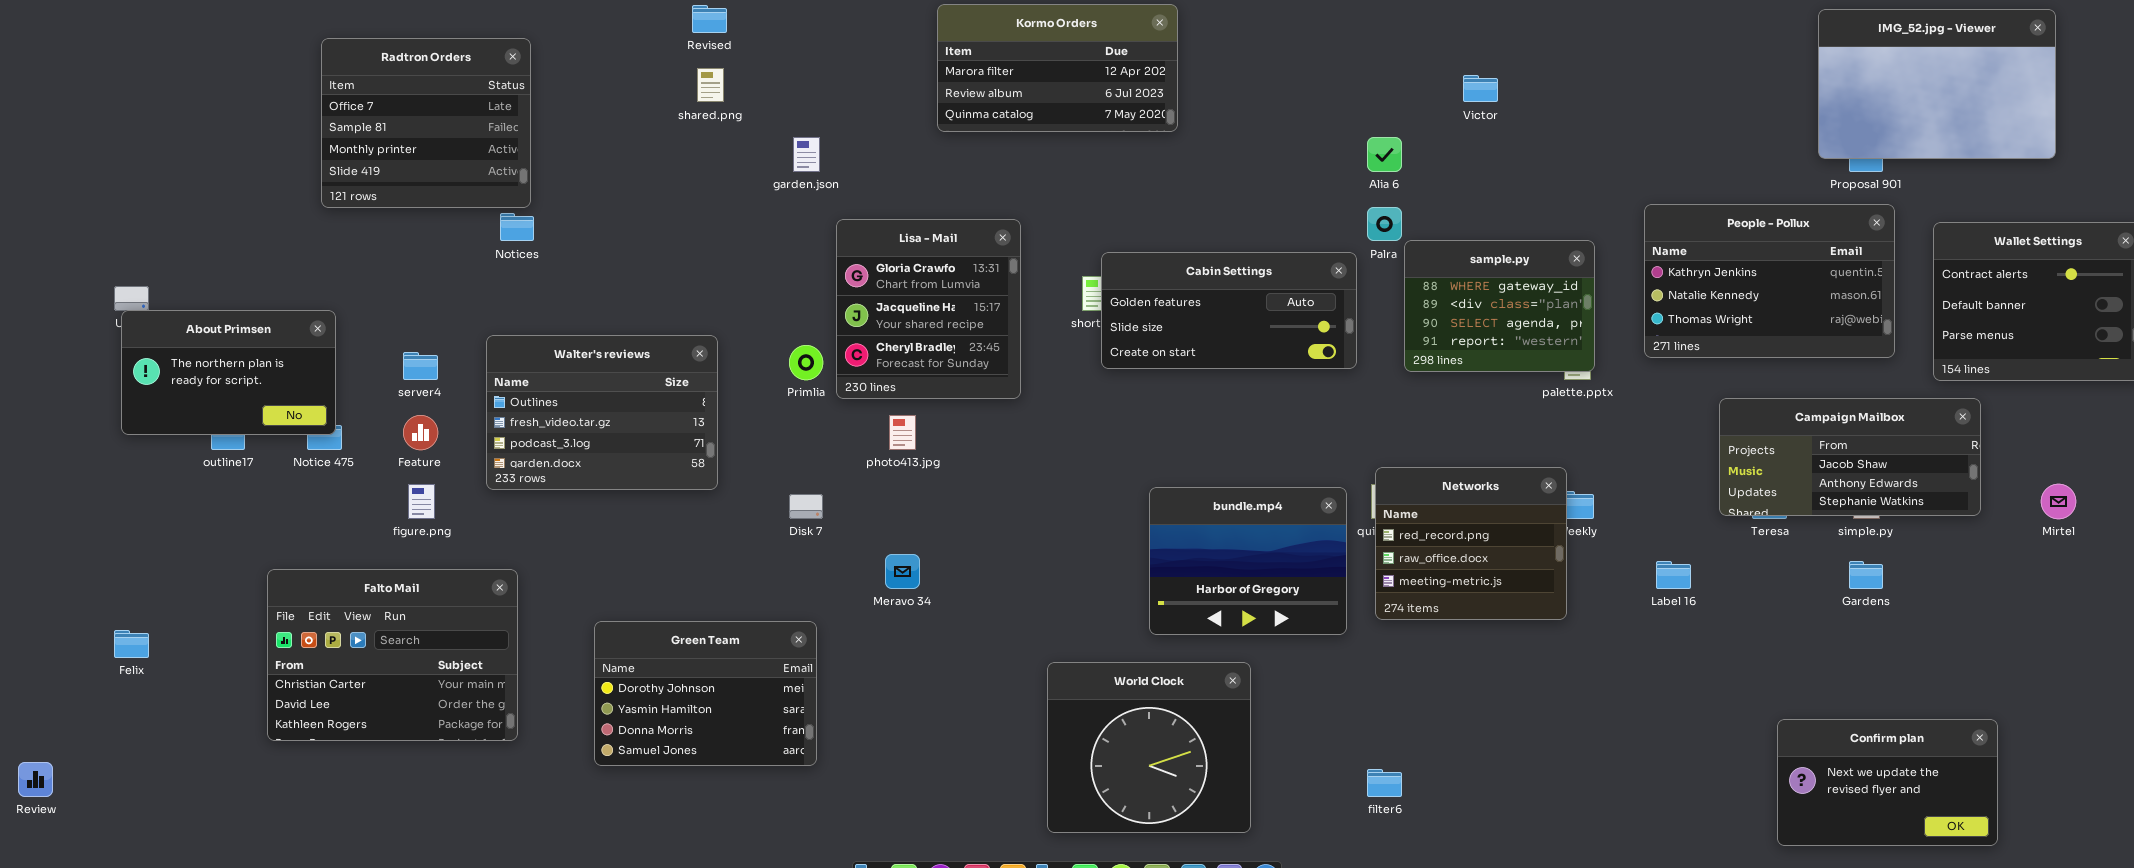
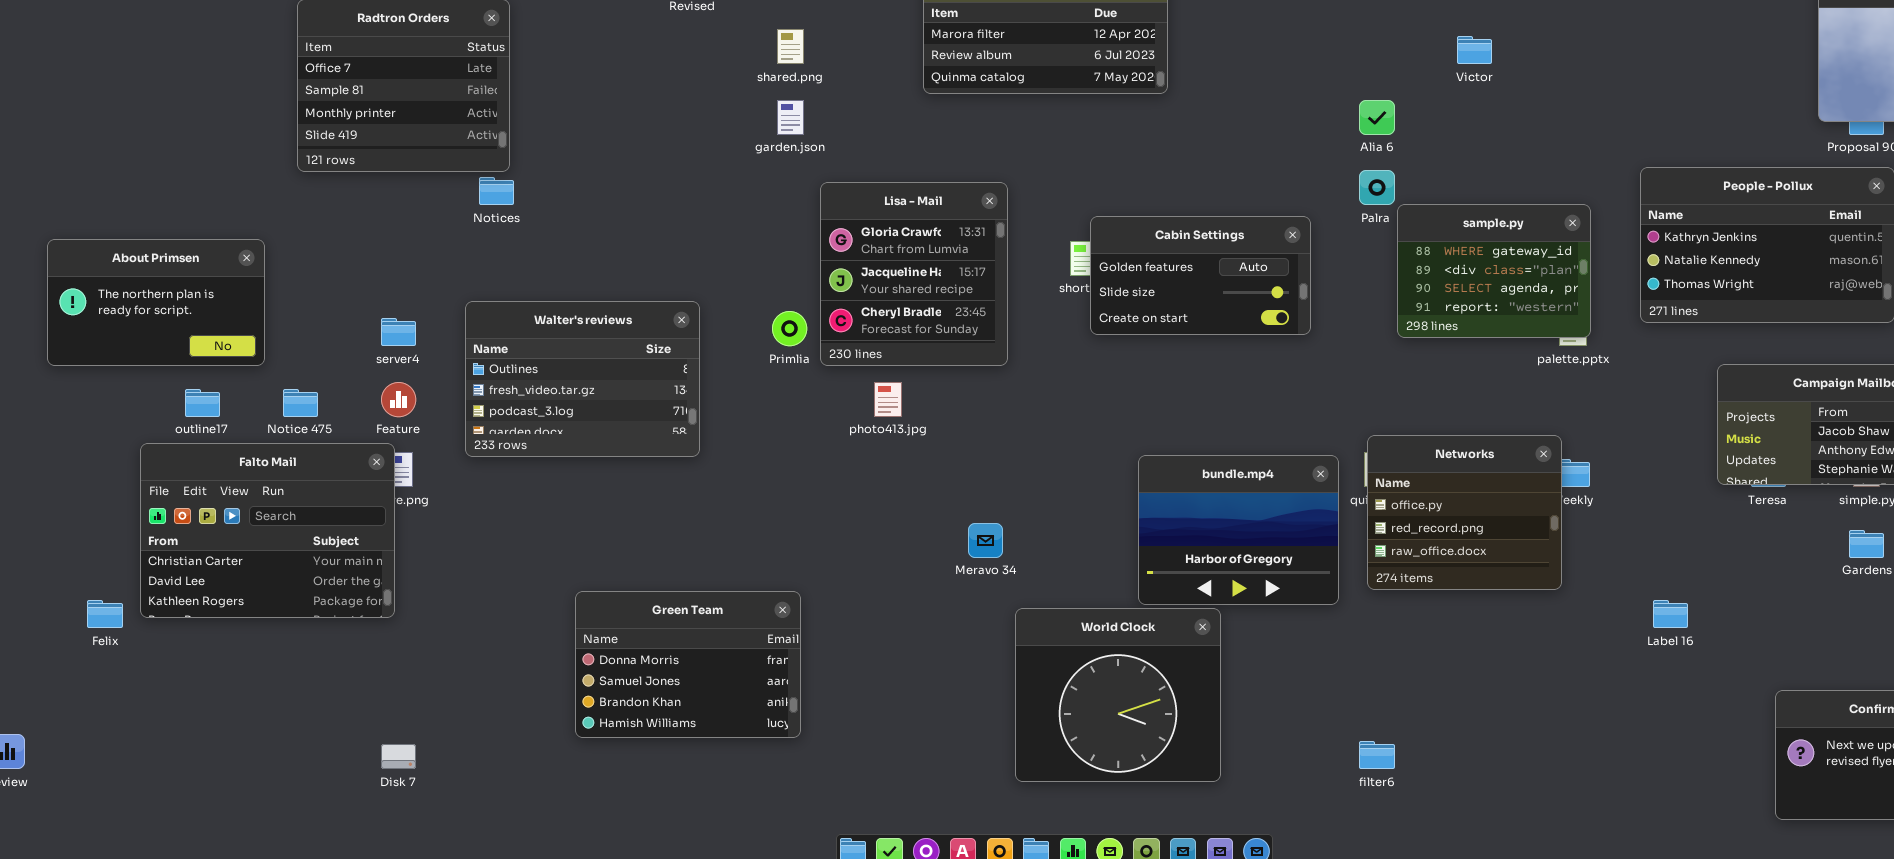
shared.png: [697,68,724,102] -> [777,29,804,64], moved
Cabin Settings: [1101,252,1357,369] -> [1090,216,1311,335], resized
About Primsen: [121,310,336,435] -> [47,239,265,366], moved
Networks: [1375,467,1567,620] -> [1367,435,1562,590], scrolled up 1 row
Disk 7: [789,494,823,519] -> [381,744,416,769], moved
Meravo 34: [885,554,920,589] -> [968,523,1003,558], moved
Label 16: [1656,561,1691,589] -> [1653,600,1688,628], moved
Falto Mail: [267,569,518,741] -> [140,443,395,618], moved
Green Team: [594,621,817,766] -> [575,591,801,738], scrolled down 2 rows
World Clock: [1047,662,1251,833] -> [1015,608,1221,782], moved

